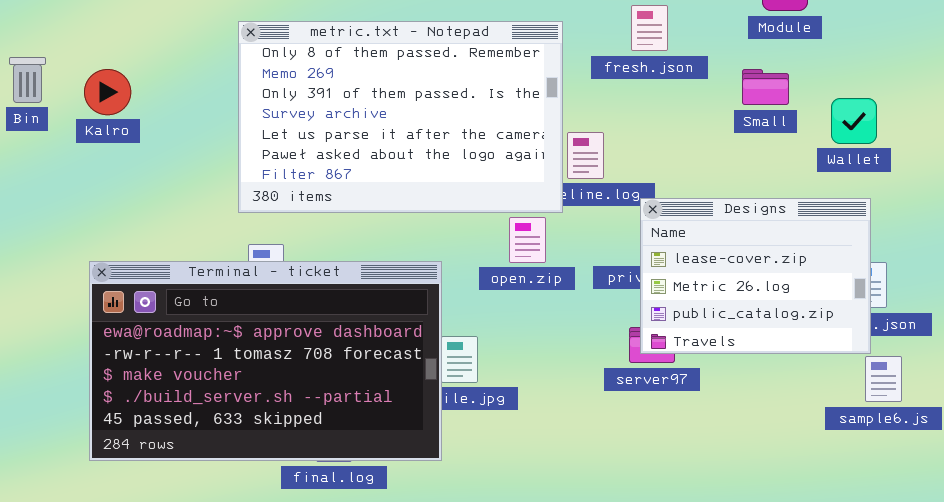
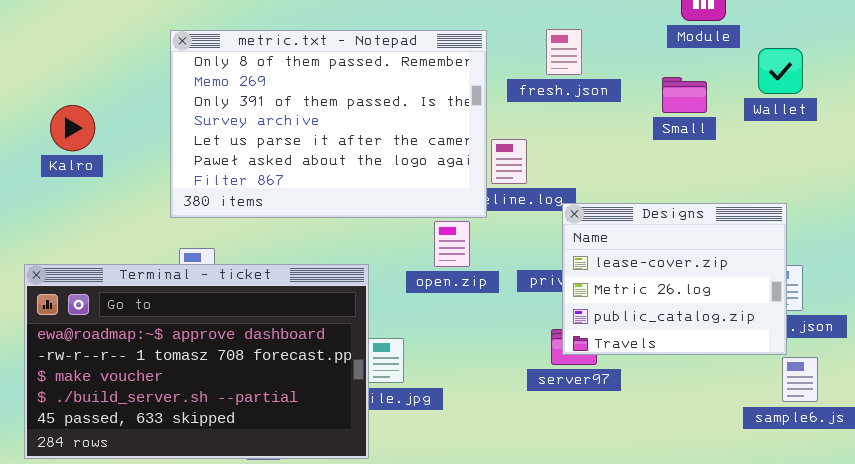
fresh.json: [631,5,668,51] -> [546,29,582,75], moved
Kalro: [84,69,131,115] -> [50,105,95,151], moved
Wallet: [831,98,877,144] -> [758,48,803,94], moved

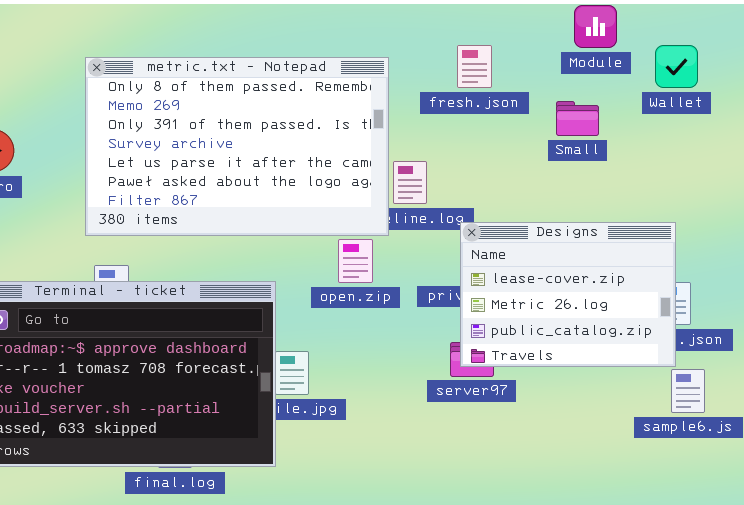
fresh.json: [546,29,582,75] -> [457,45,492,88], moved
Wallet: [758,48,803,94] -> [655,45,698,88], moved

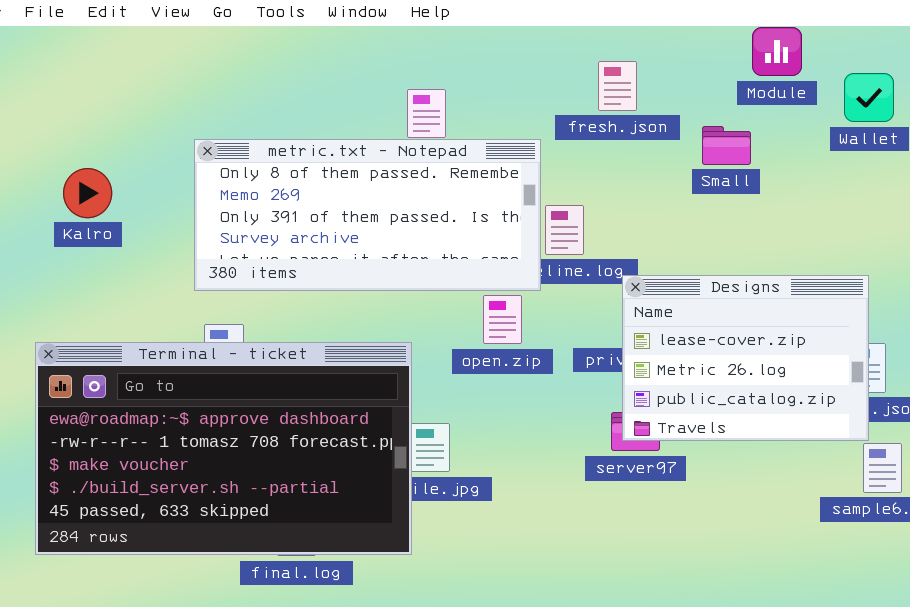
fresh.json: [457,45,492,88] -> [598,61,637,111], moved
metric.txt - Notepad: [85,57,389,236] -> [194,139,541,291], resized
Small: [556,101,599,136] -> [702,126,751,165], moved

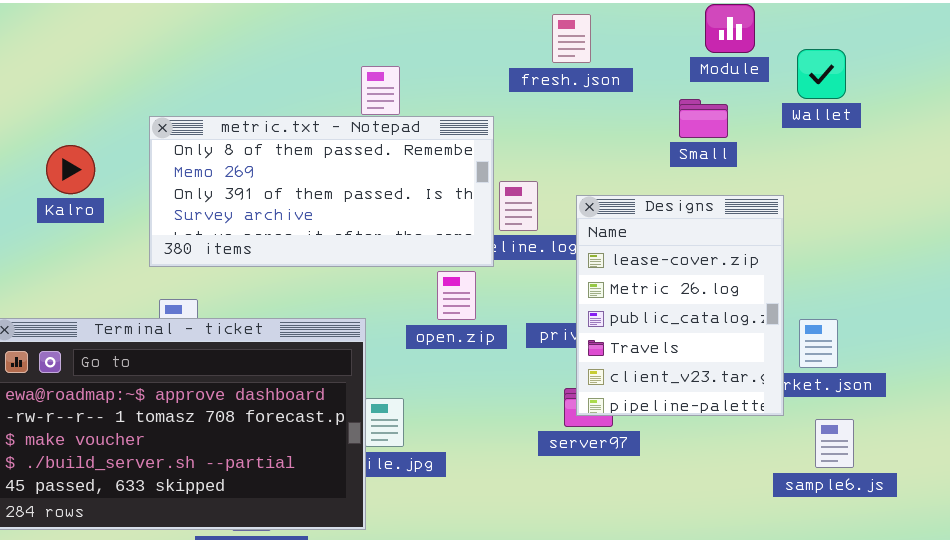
fresh.json: [598,61,637,111] -> [552,14,591,63], moved
Small: [702,126,751,165] -> [679,99,728,138], moved
Kalro: [63,168,112,218] -> [46,145,95,194], moved
Designs: [622,275,869,441] -> [576,195,784,416], resized

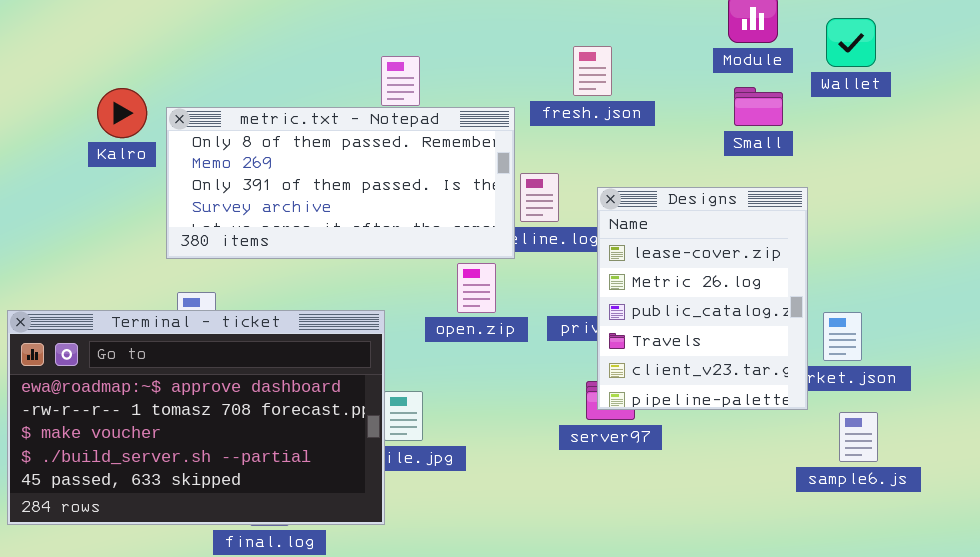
fresh.json: [552,14,591,63] -> [573,46,612,96], moved
Wallet: [797,49,846,99] -> [826,18,876,67], moved
Small: [679,99,728,138] -> [734,87,783,126], moved
Kalro: [46,145,95,194] -> [97,88,147,138], moved

